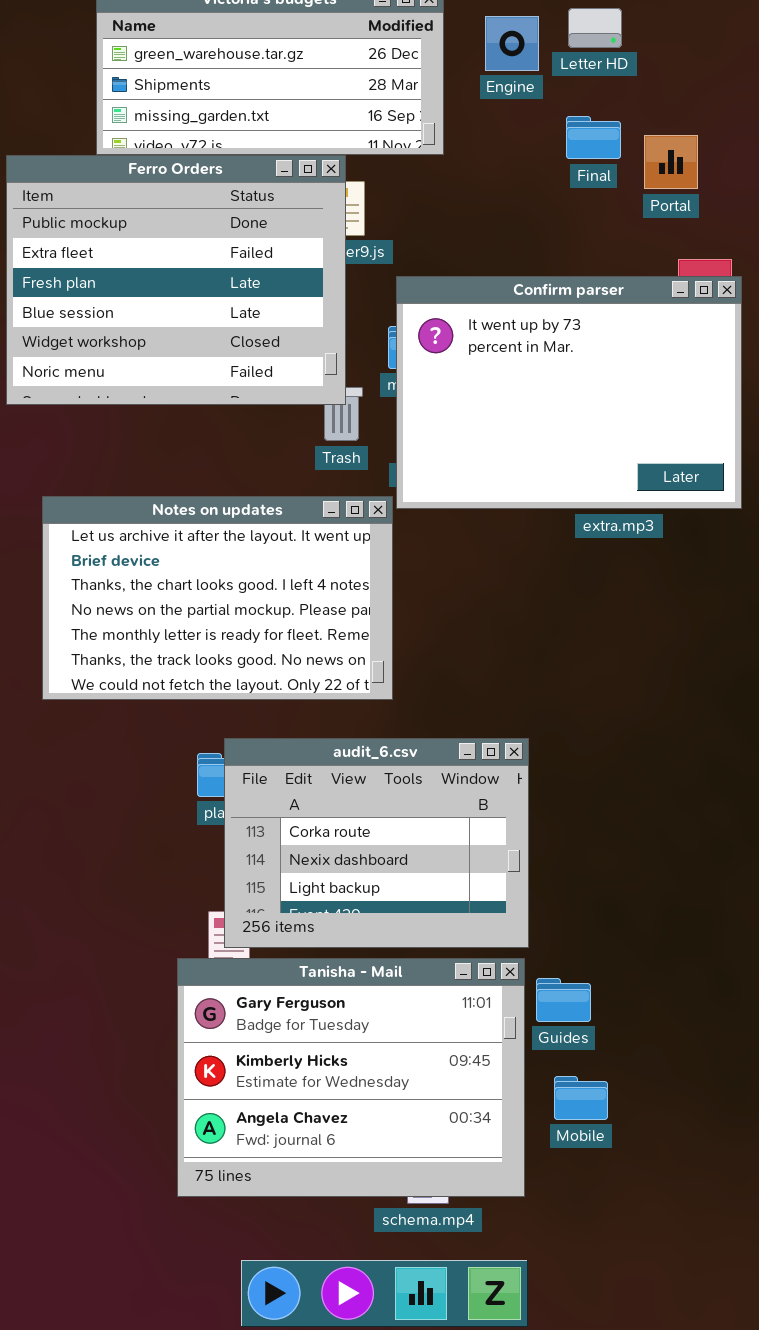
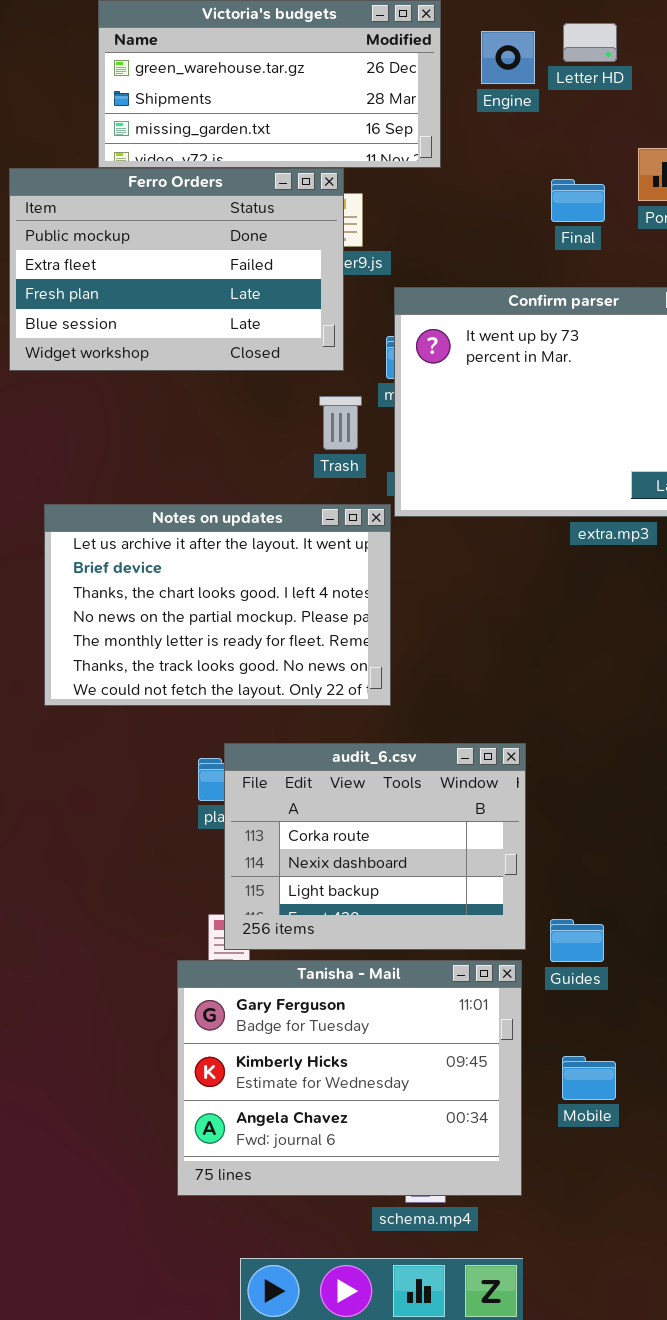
Final: [566,116,621,159] -> [551,179,605,222], moved
Ferro Orders: [6,155,346,405] -> [9,168,344,371], resized
Guides: [536,978,591,1022] -> [550,919,604,962], moved
Mobile: [554,1076,608,1120] -> [562,1056,616,1100], moved

